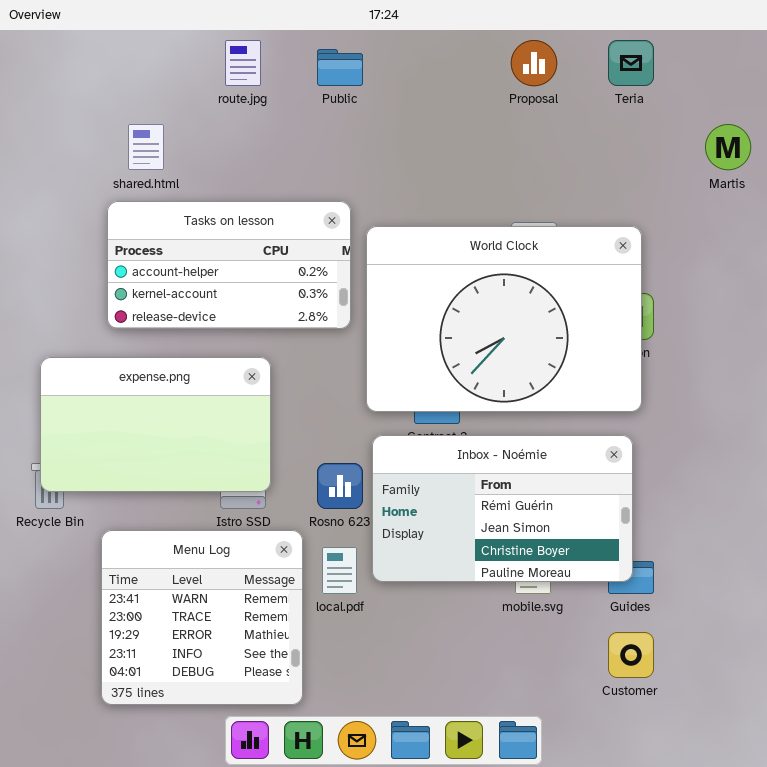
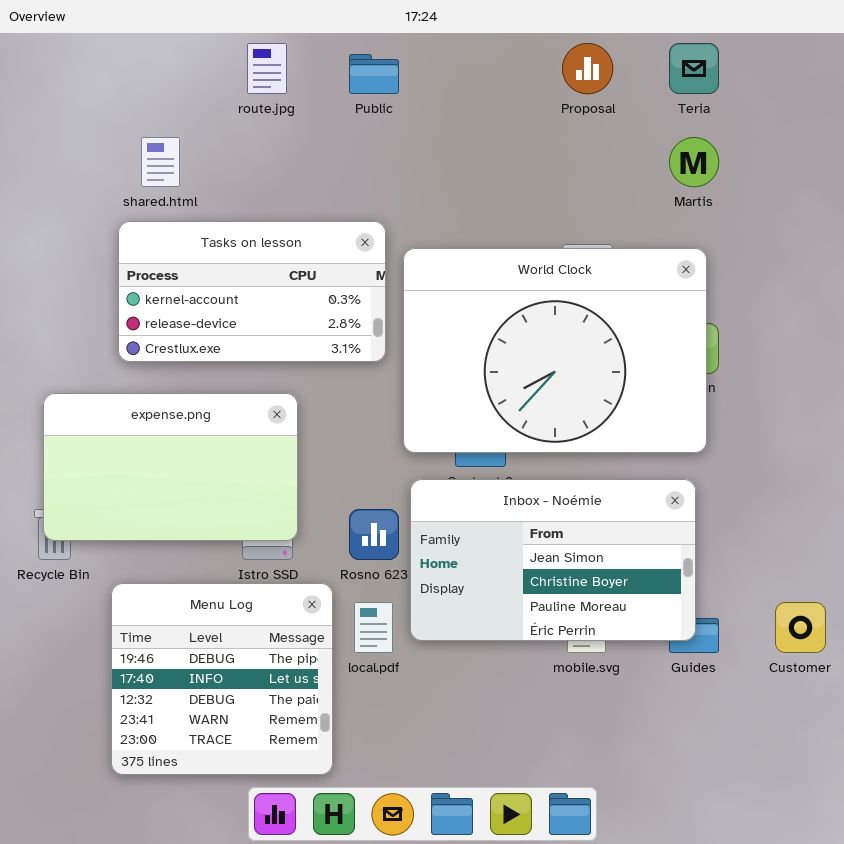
Martis: [705,124,751,170] -> [669,137,719,187], moved
Tasks on lesson: [107,201,351,329] -> [118,221,386,362], scrolled down 1 row
Inbox - Noémie: [372,435,633,582] -> [410,479,696,641], scrolled down 1 row
Menu Log: [101,530,303,705] -> [111,583,333,775], scrolled up 3 rows
Customer: [608,632,654,678] -> [775,602,826,653], moved

